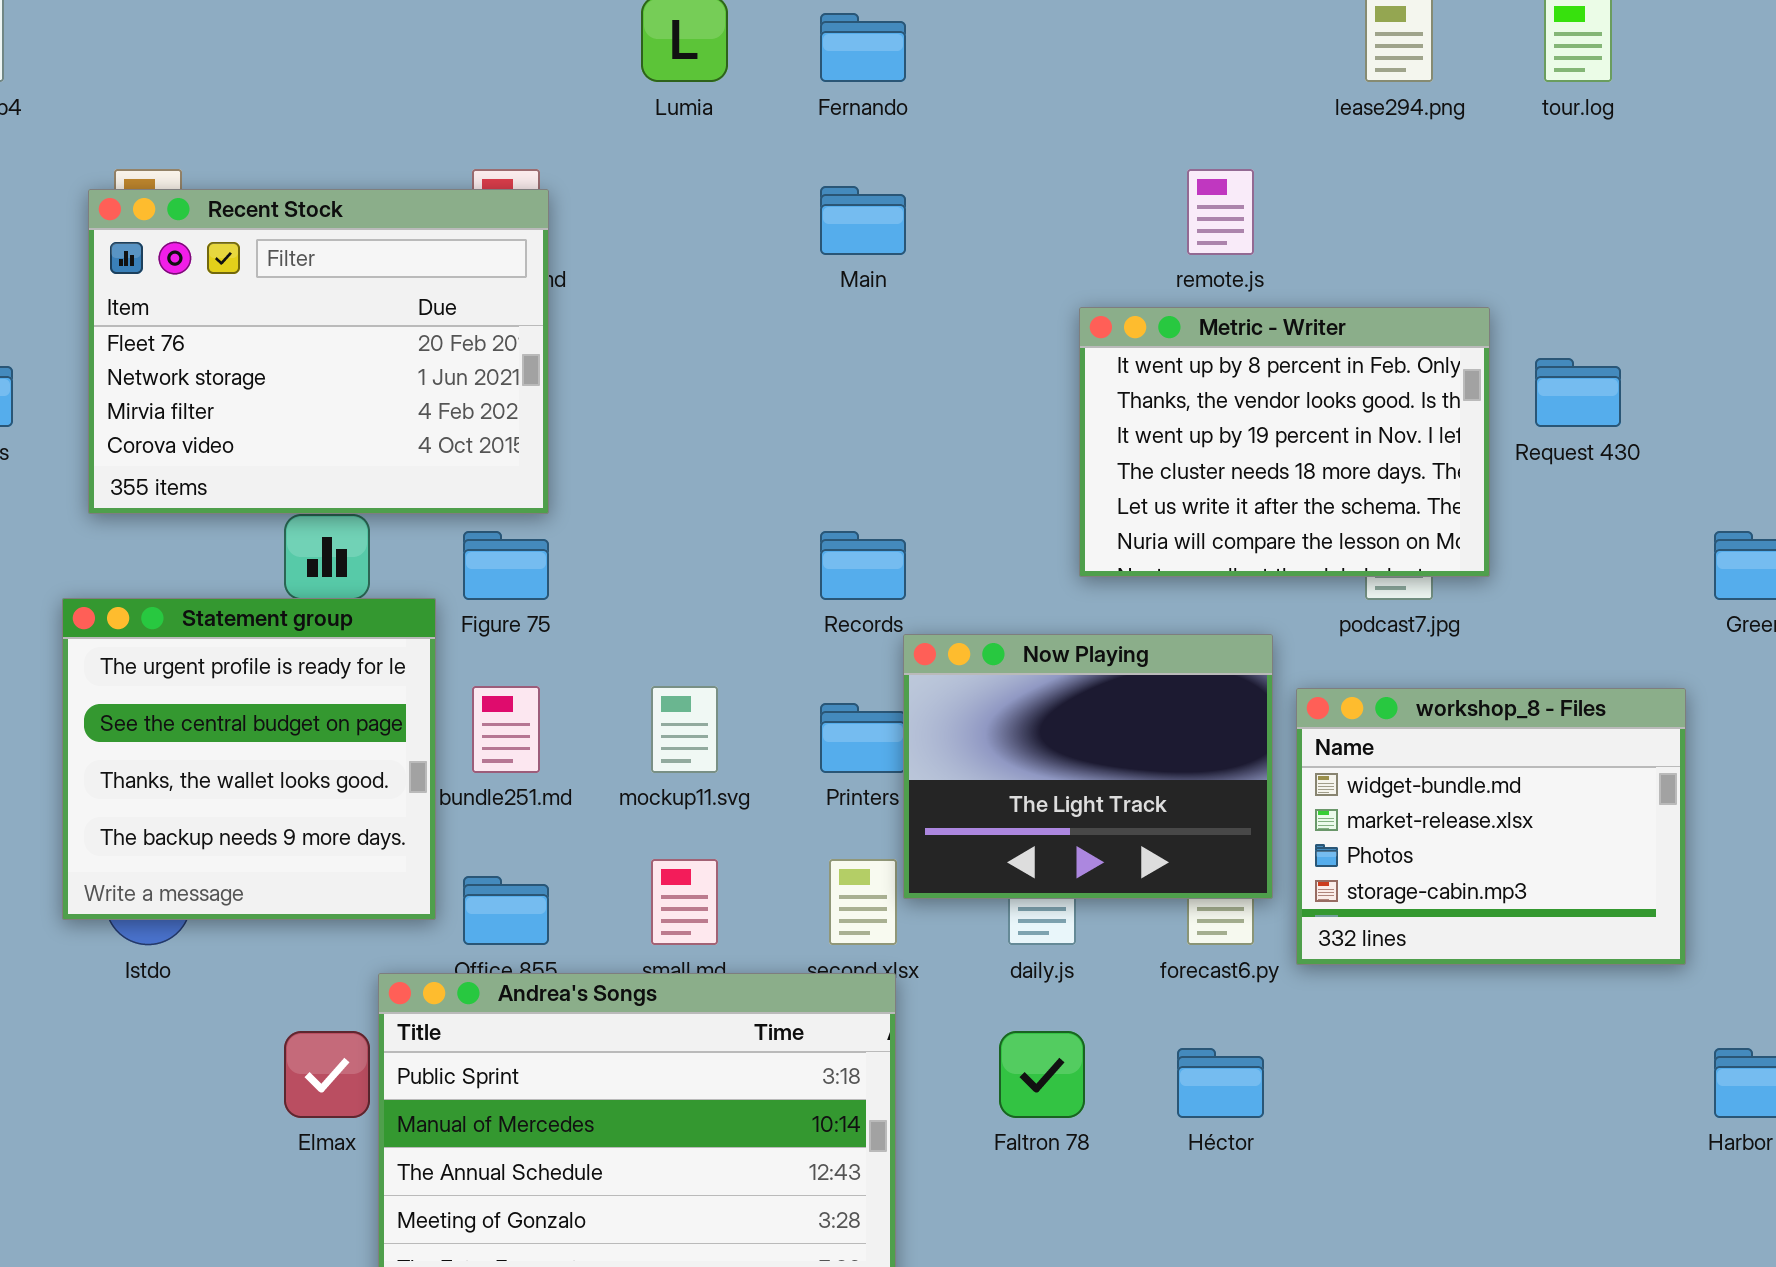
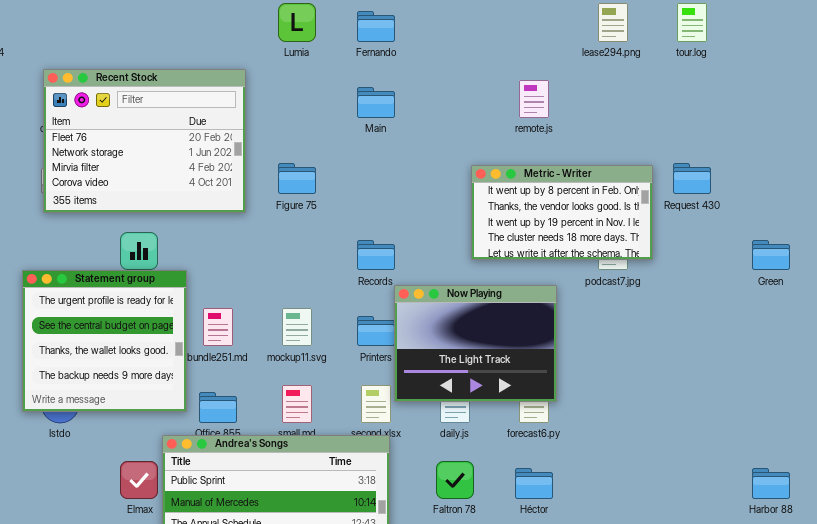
Recent Stock: [88,189,549,514] -> [43,69,246,213], moved
Metric - Writer: [1079,307,1490,577] -> [471,165,653,260], resized
Figure 75: [463,531,549,600] -> [278,163,316,194], moved
workshop_8 - Files: [1296,688,1686,965] -> none, closed

